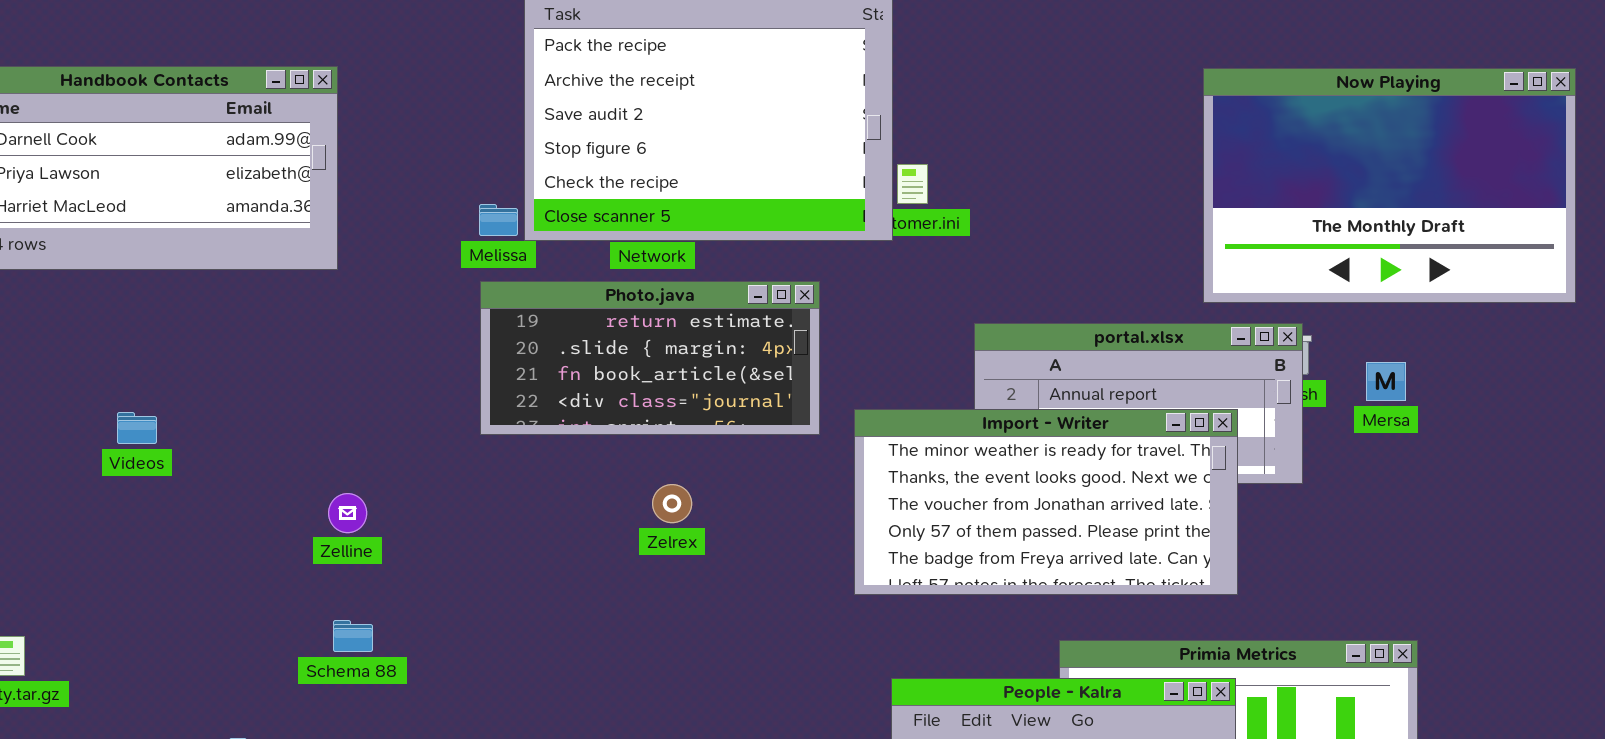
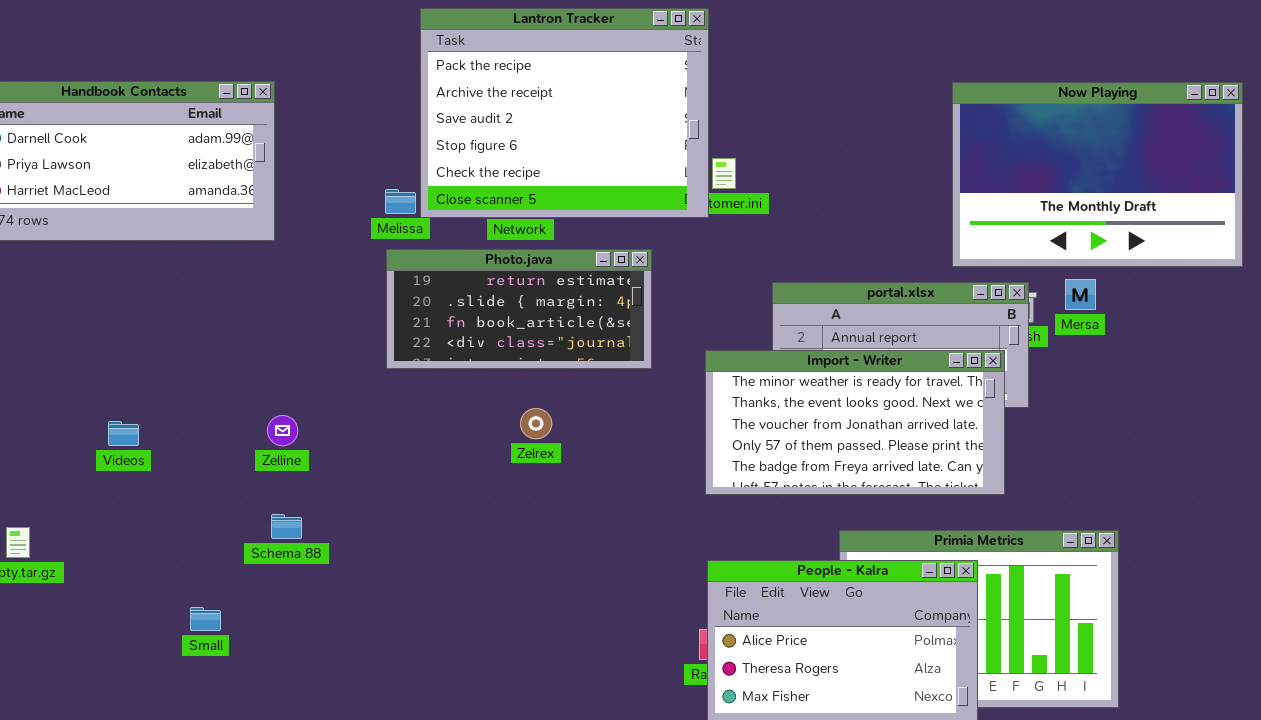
Mersa: [1366,362,1406,401] -> [1065,279,1096,310], moved
Import - Writer: [854,409,1238,595] -> [705,350,1005,495], moved
Videos: [117,412,157,444] -> [108,421,139,446], moved

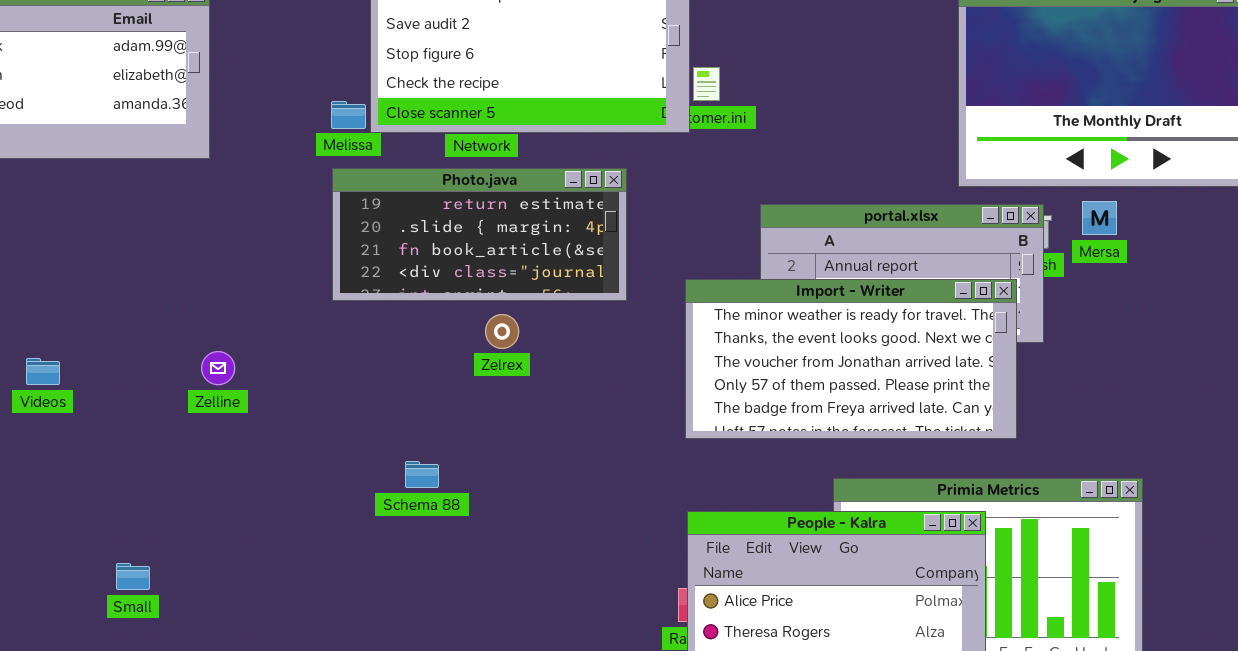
Zelrex: [520,408,552,439] -> [485,314,519,349], moved
Schema 88: [271,514,302,539] -> [405,461,439,488], moved

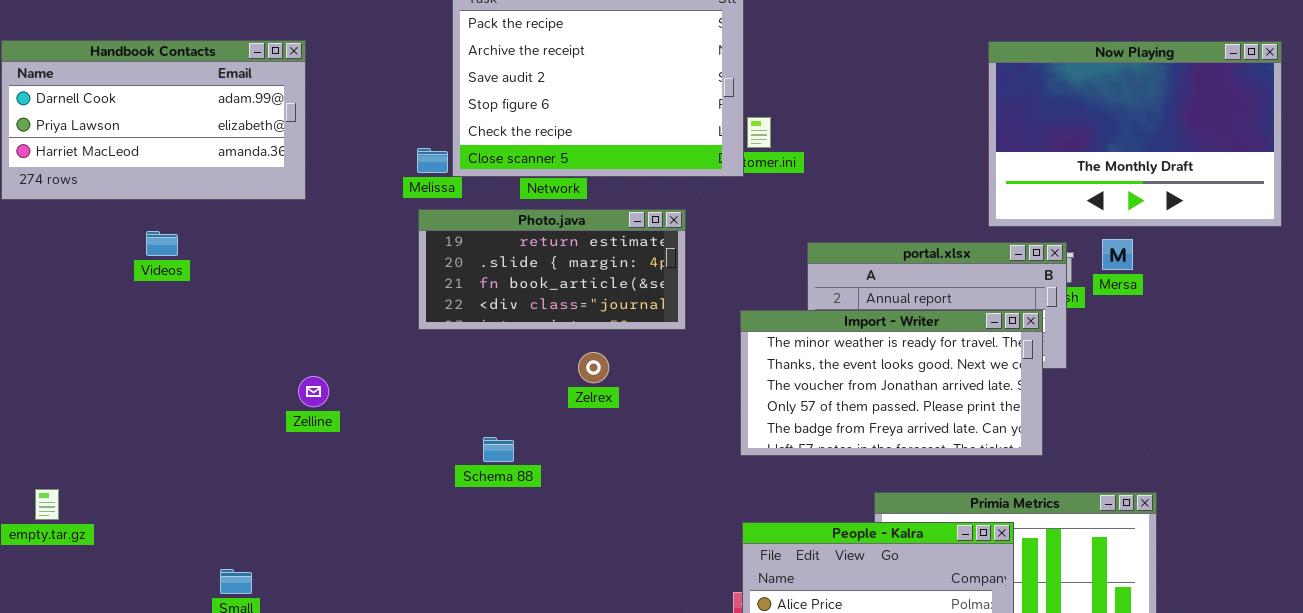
Zelrex: [485,314,519,349] -> [578,352,609,383], moved
Videos: [26,358,60,385] -> [146,231,178,256], moved
Schema 88: [405,461,439,488] -> [483,437,514,462], moved

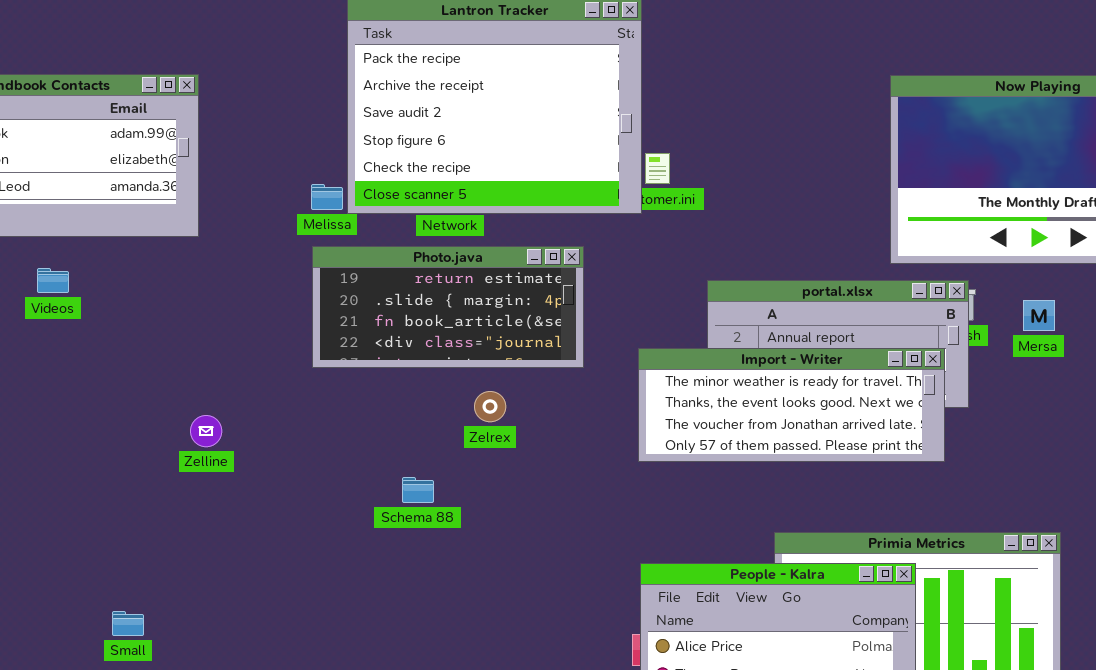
Mersa: [1102,239,1133,270] -> [1023,300,1055,331], moved
Import - Writer: [740,310,1043,456] -> [638,348,945,462], resized
Schema 88: [483,437,514,462] -> [402,477,434,503], moved

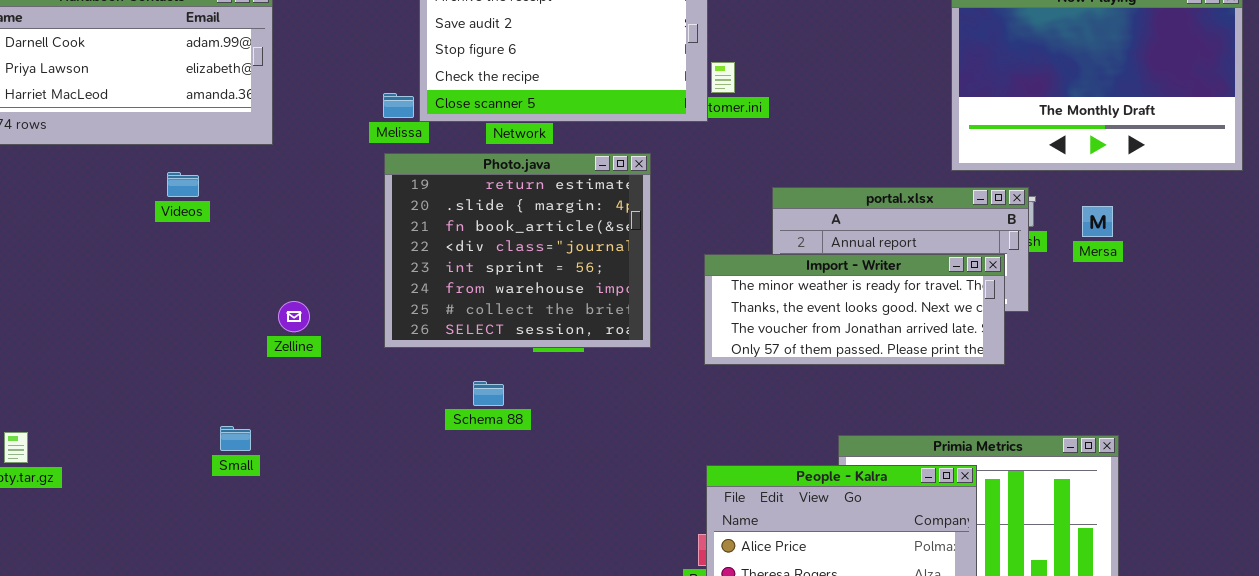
Photo.java: [312,246,584,368] -> [384,153,651,348], resized
Videos: [37,268,69,293] -> [167,172,199,197], moved
Zelline: [190,415,222,447] -> [278,301,310,332], moved
Small: [112,611,144,636] -> [220,426,251,451], moved

